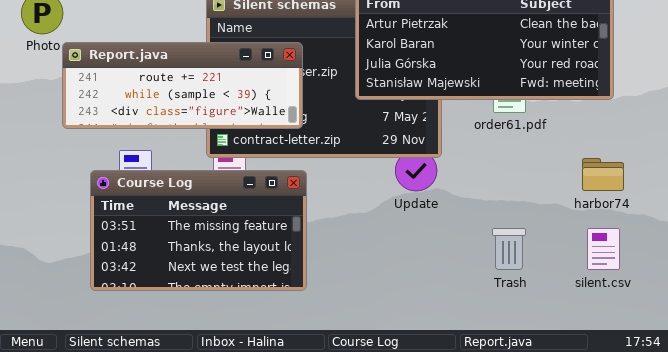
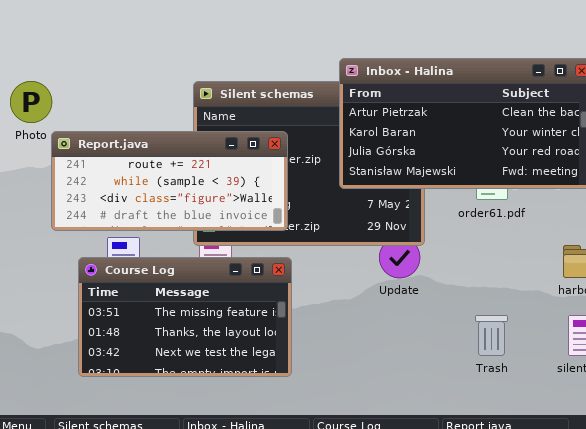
Report.java: [62,42,303,129] -> [51,131,288,231], resized

